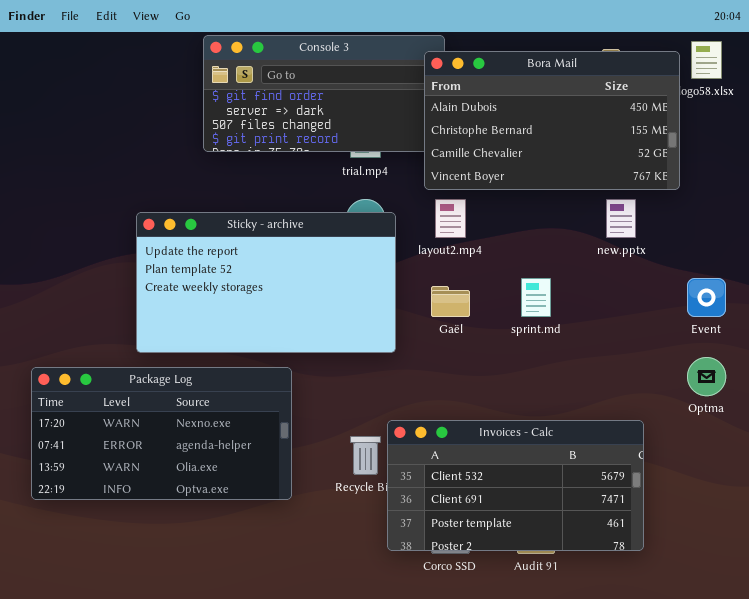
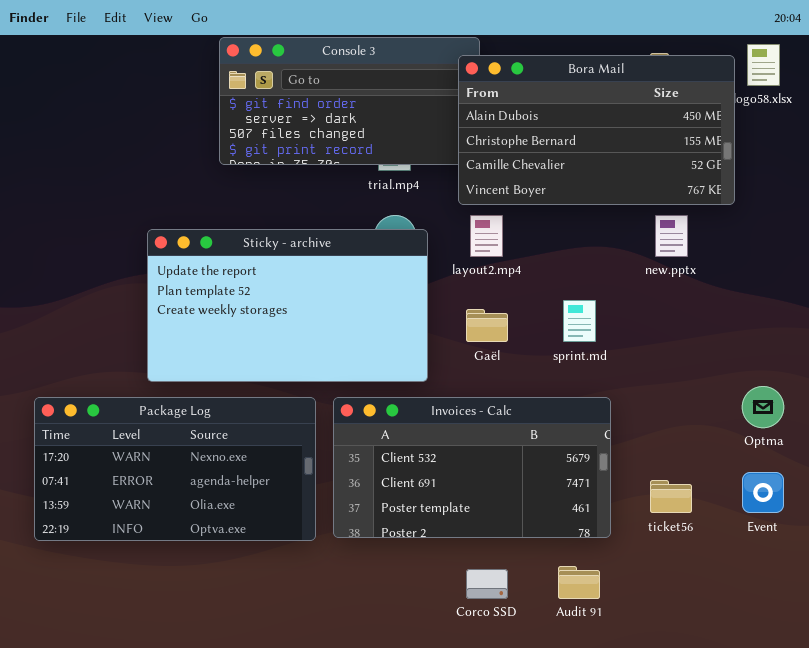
Event: [687,278,726,317] -> [742,472,784,513], moved
Invoices - Calc: [387,420,644,551] -> [333,397,611,538], moved

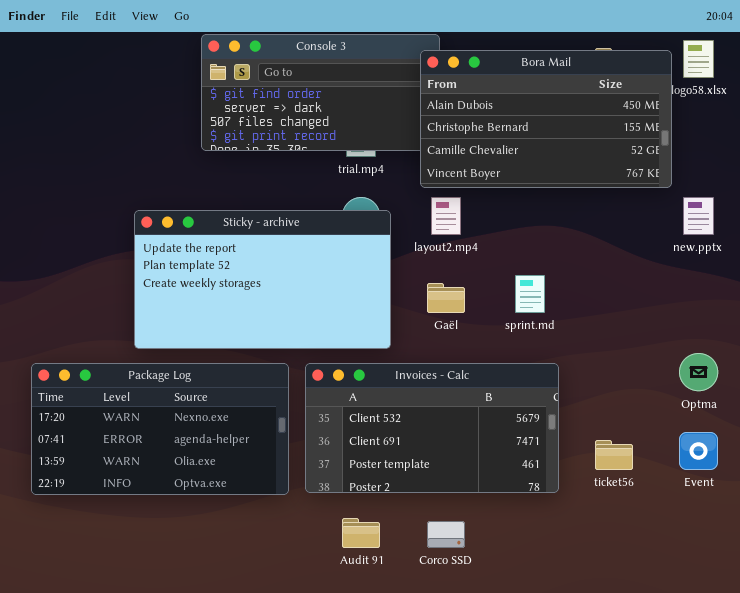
new.pptx: [655,215,688,257] -> [683,197,714,235], moved
Audit 91: [558,566,600,599] -> [342,518,380,548], moved

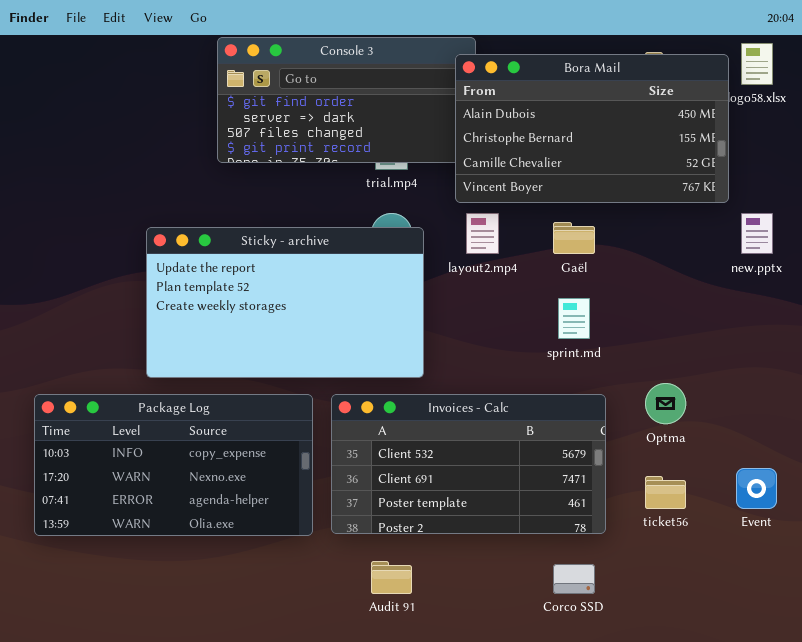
Gaël: [427,283,465,313] -> [553,222,595,254], moved
Optma: [679,353,718,391] -> [645,383,686,424], moved
Package Log: [31,363,289,495] -> [34,394,313,536], scrolled up 1 row
Corco SSD: [427,521,465,548] -> [553,564,595,594], moved

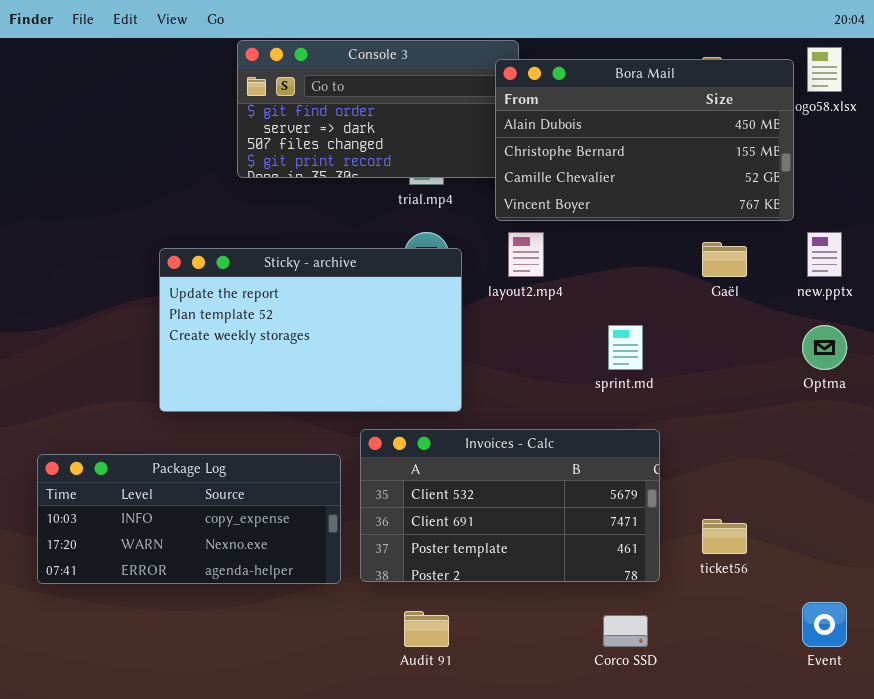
Gaël: [553,222,595,254] -> [702,242,747,277], moved
Optma: [645,383,686,424] -> [802,325,847,370], moved
Package Log: [34,394,313,536] -> [37,454,341,584], resized
Event: [736,468,777,509] -> [802,602,847,647], moved

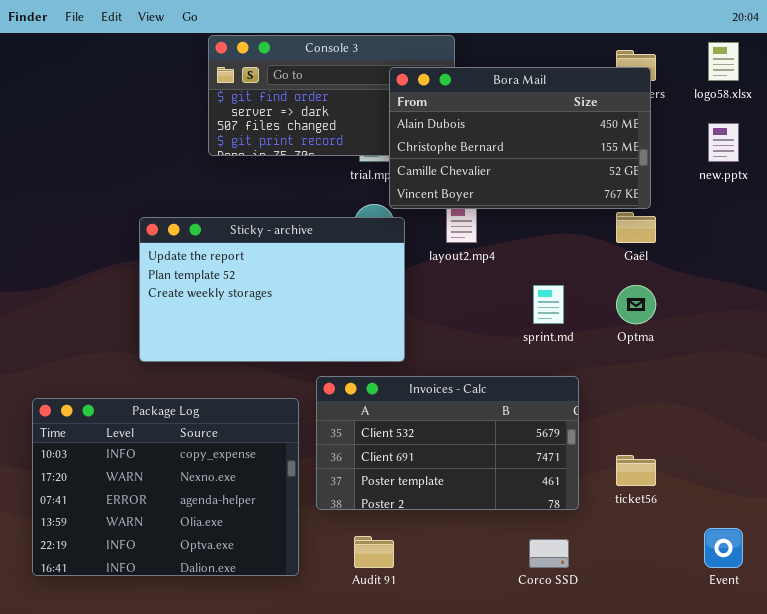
Bora Mail: [495,59,794,221] -> [389,67,651,209], moved
new.pptx: [807,232,842,277] -> [708,123,739,162], moved
Optma: [802,325,847,370] -> [616,285,656,324], moved
Package Log: [37,454,341,584] -> [32,398,299,576], resized

